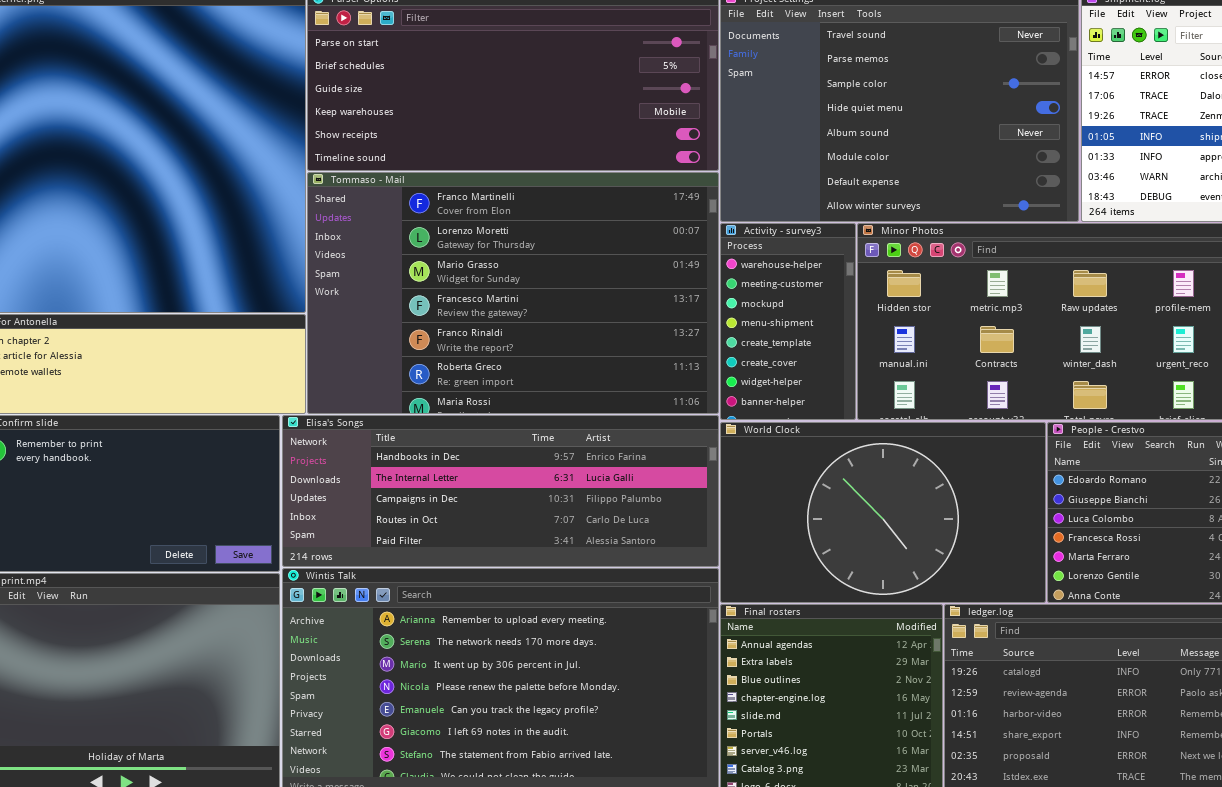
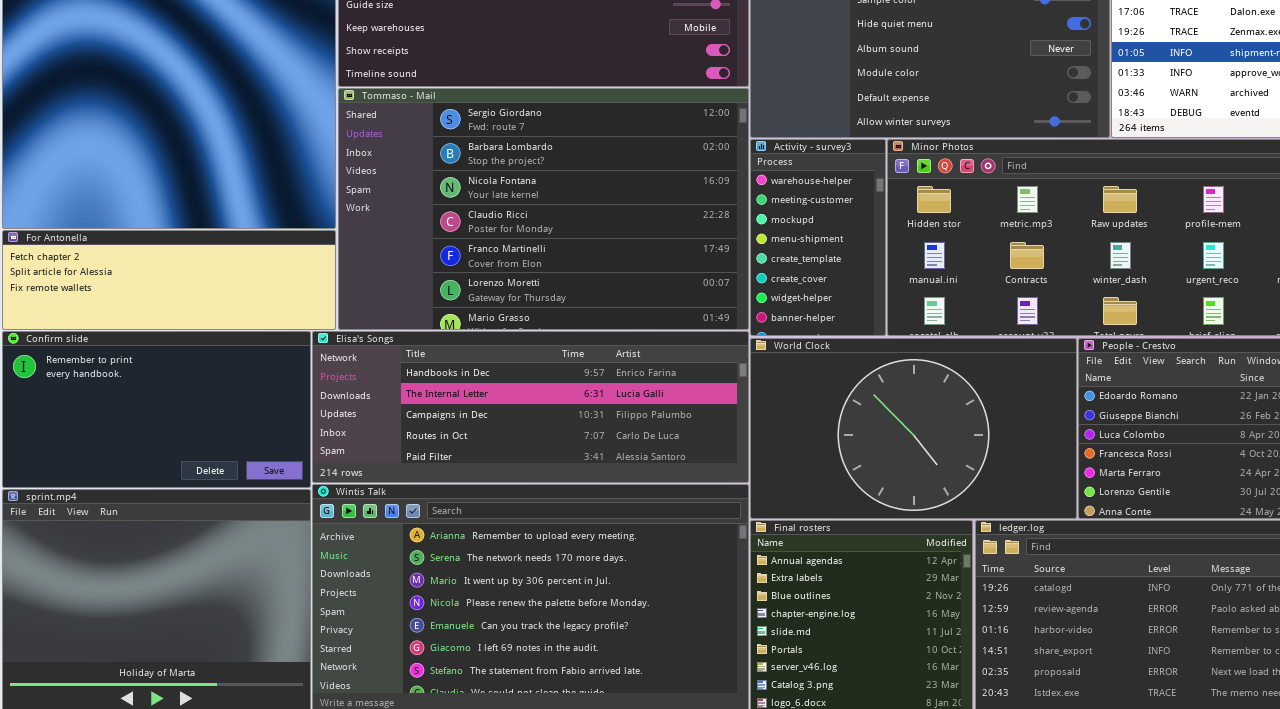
Tommaso - Mail: [307,172,719,414] -> [338,88,749,330], scrolled up 4 rows

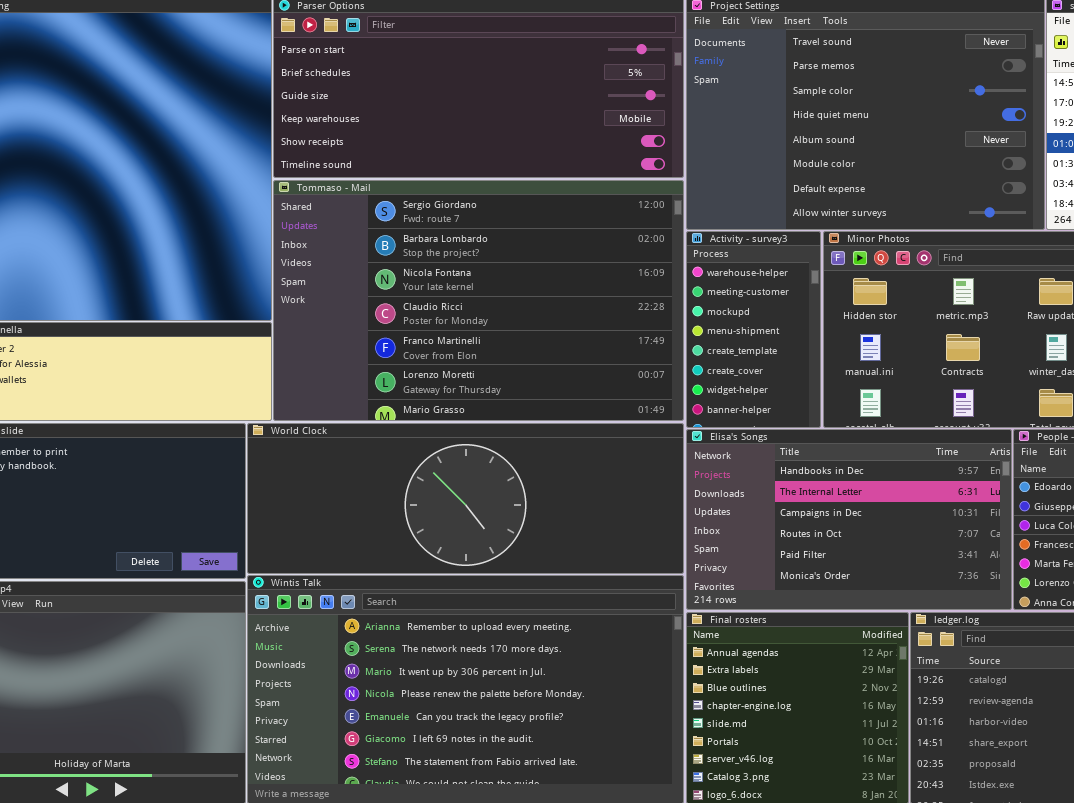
Elisa's Songs: [312,331,749,483] -> [686,429,1012,610], moved, resized
World Clock: [750,338,1077,519] -> [247,423,684,574], moved, resized

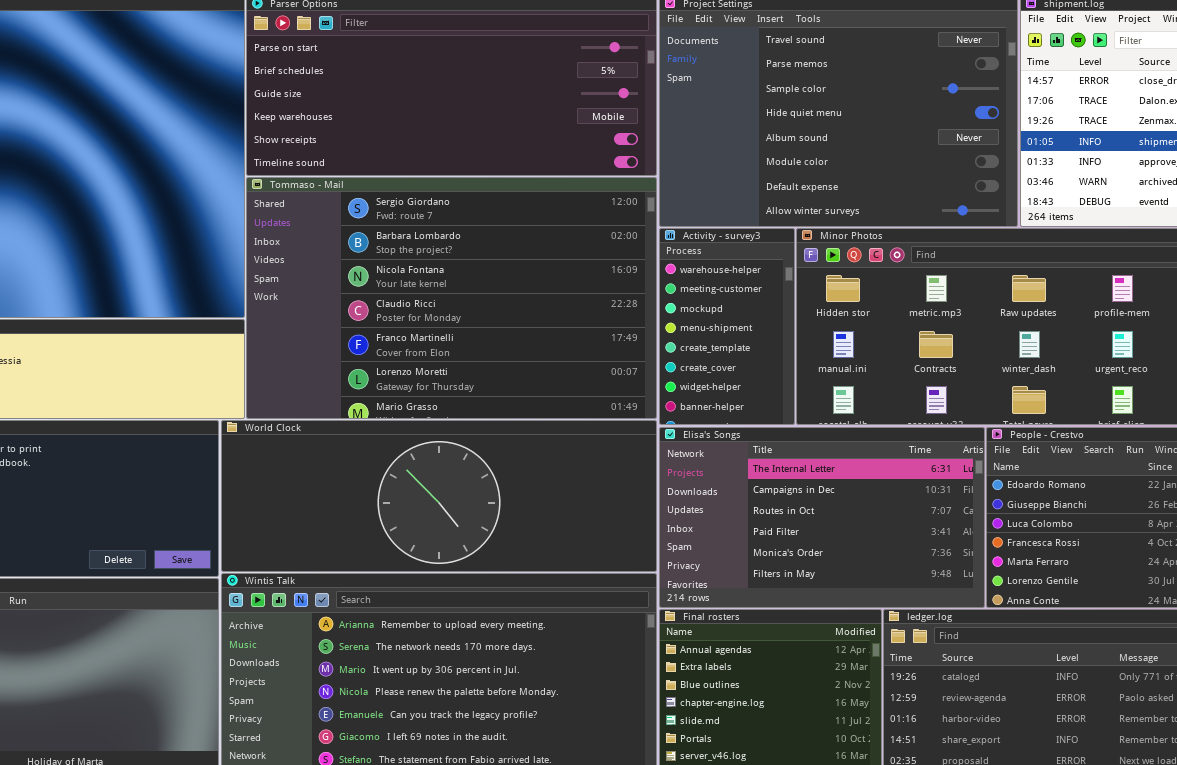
Elisa's Songs: [686,429,1012,610] -> [659,427,985,608], scrolled down 1 row

